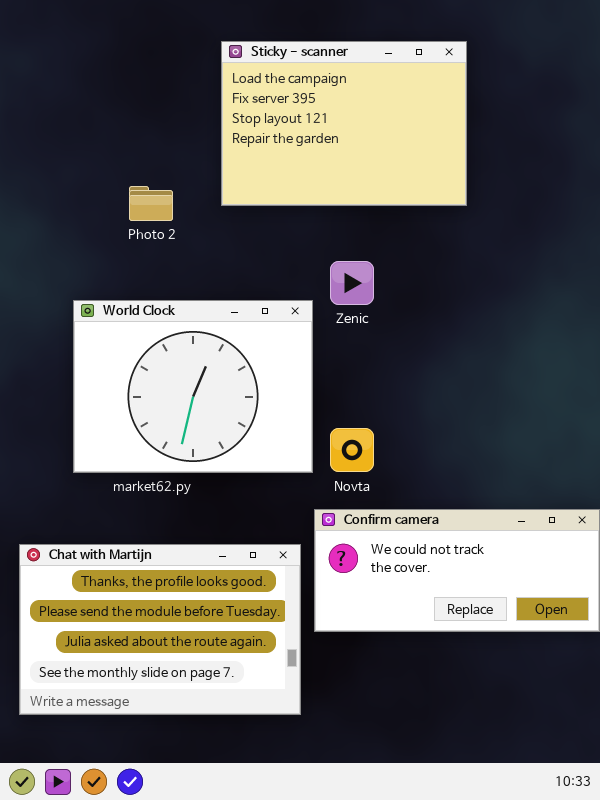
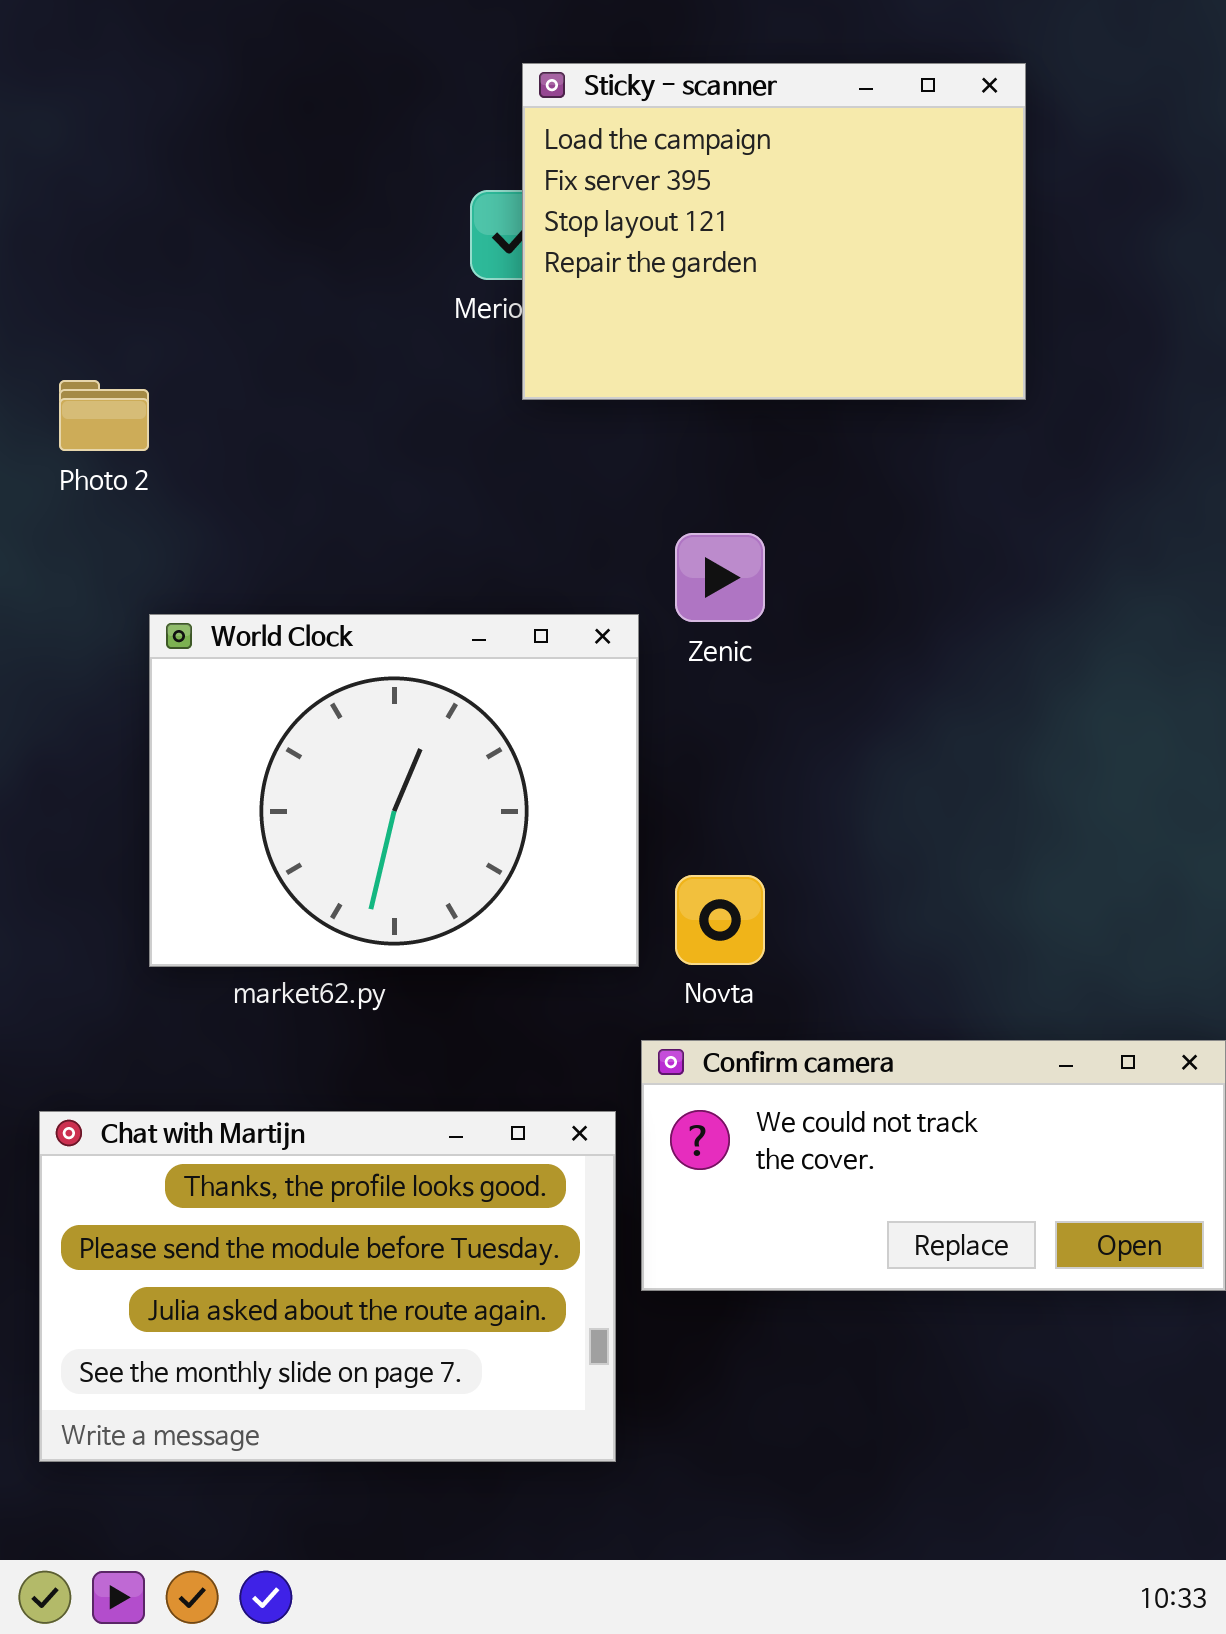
Sticky - scanner: [221,41,467,206] -> [522,63,1026,400], moved
Photo 2: [129,186,173,221] -> [59,380,149,451], moved

